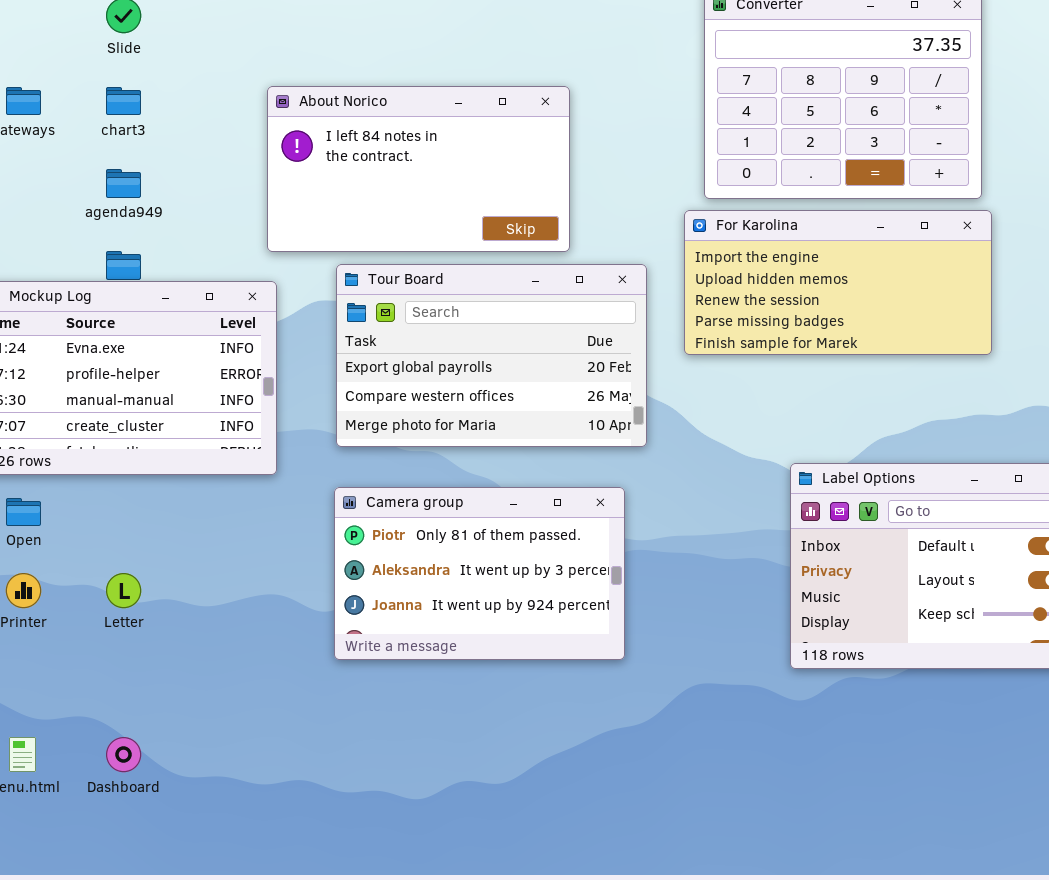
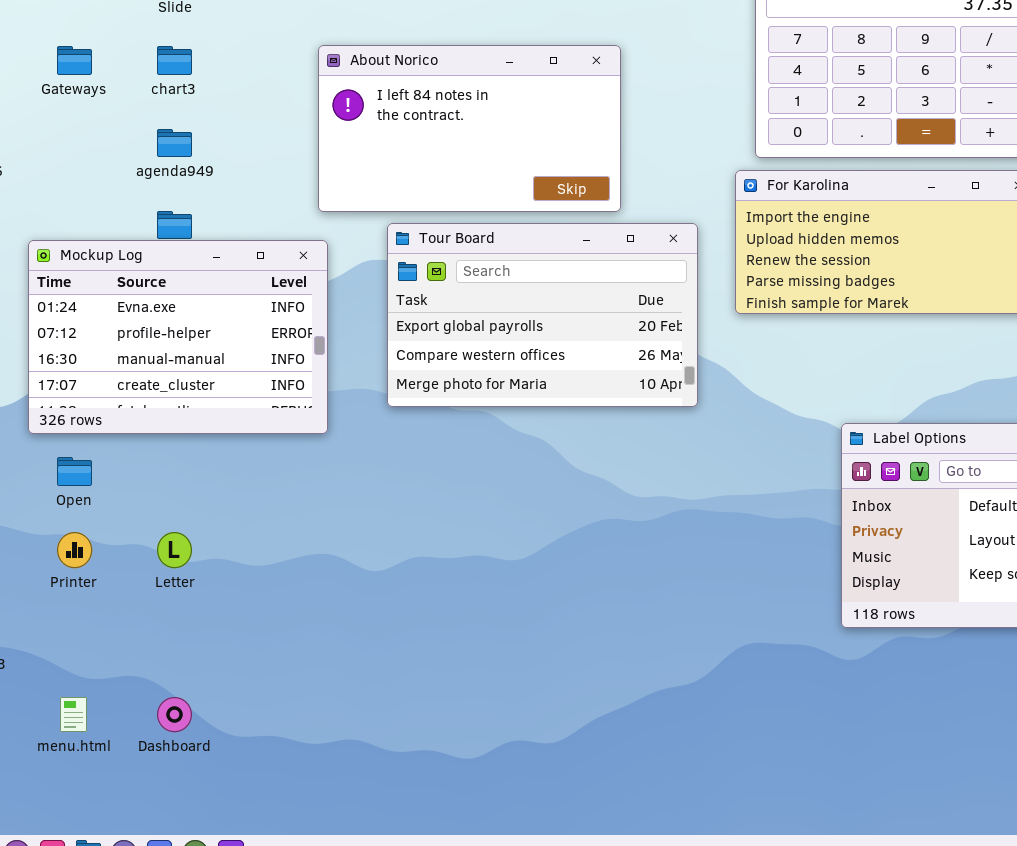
Camera group: [334,487,625,660] -> none, closed

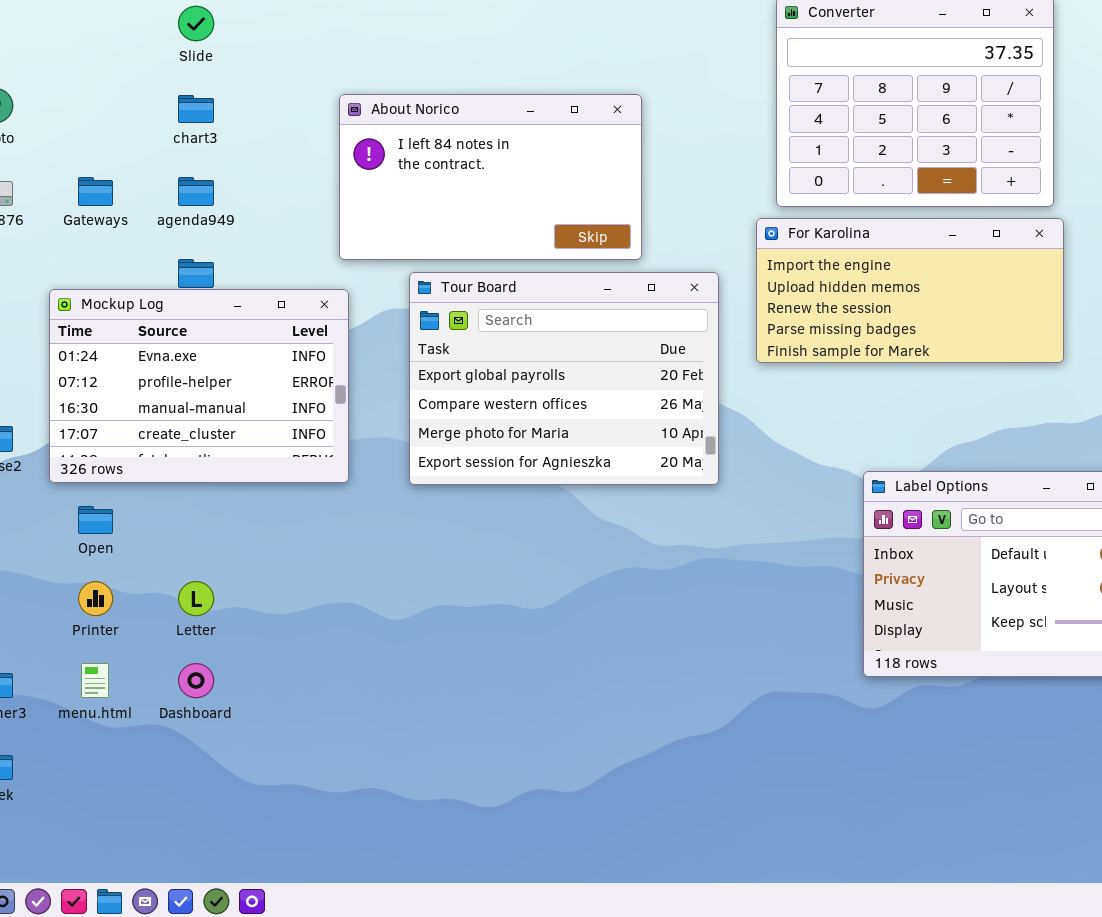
Gateways: [57,46,92,75] -> [78,177,113,206], moved
Tour Board: [387,223,698,407] -> [409,272,719,485], resized
menu.html: [60,697,87,732] -> [81,663,109,698], moved
Dashboard: [157,697,192,732] -> [178,663,214,698], moved

